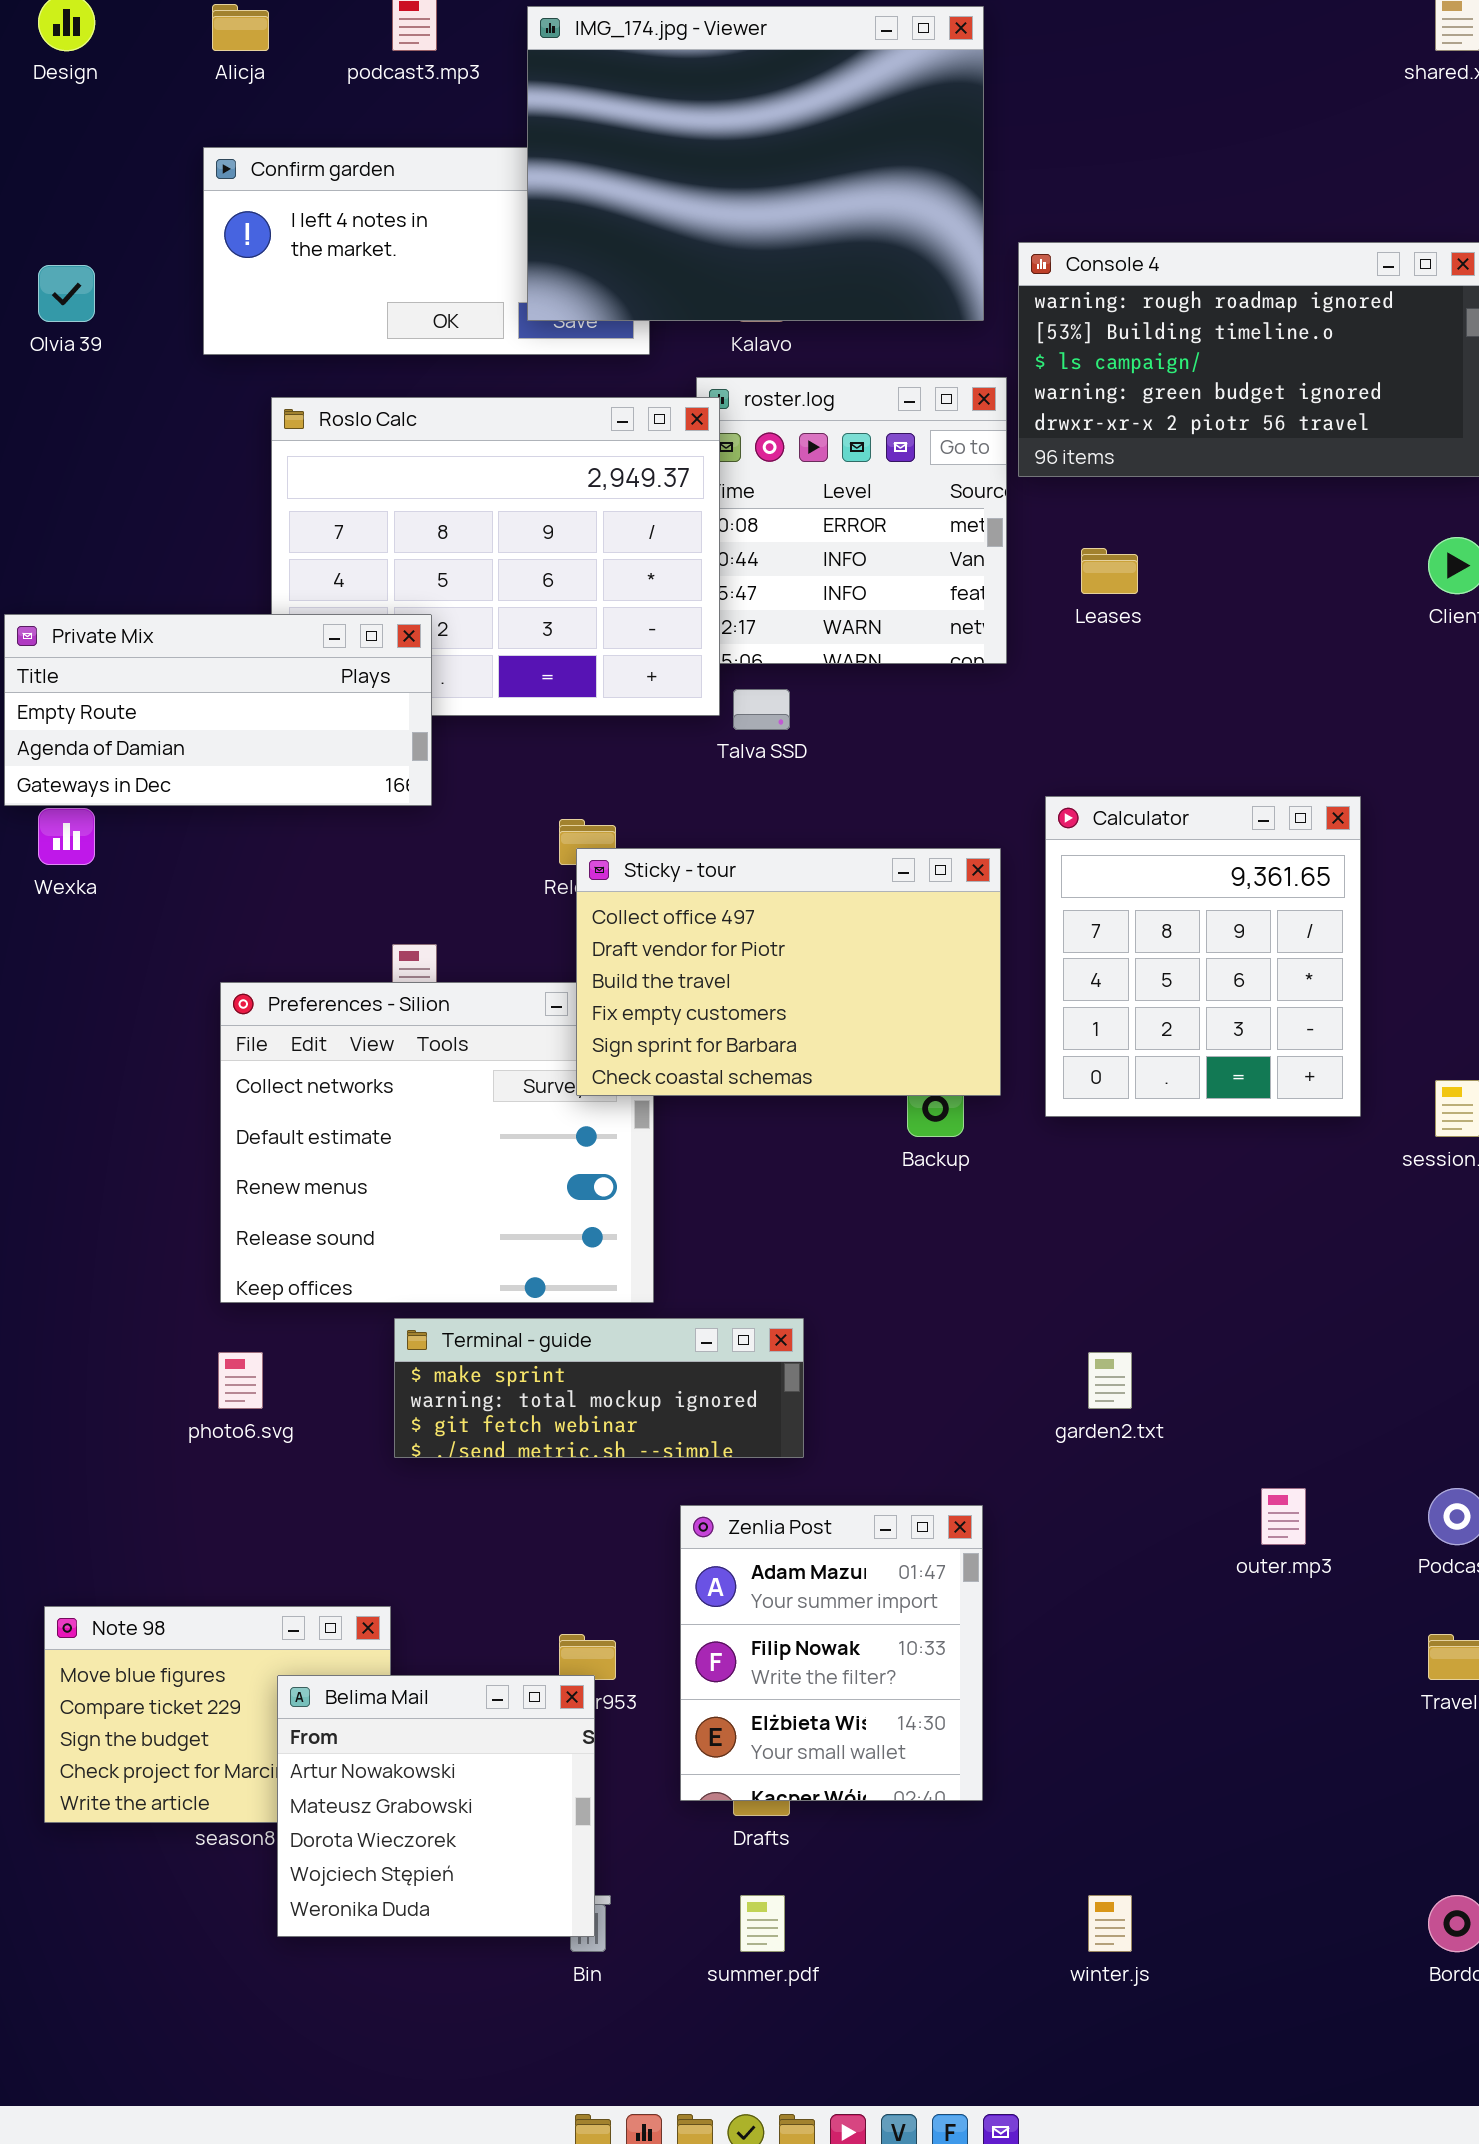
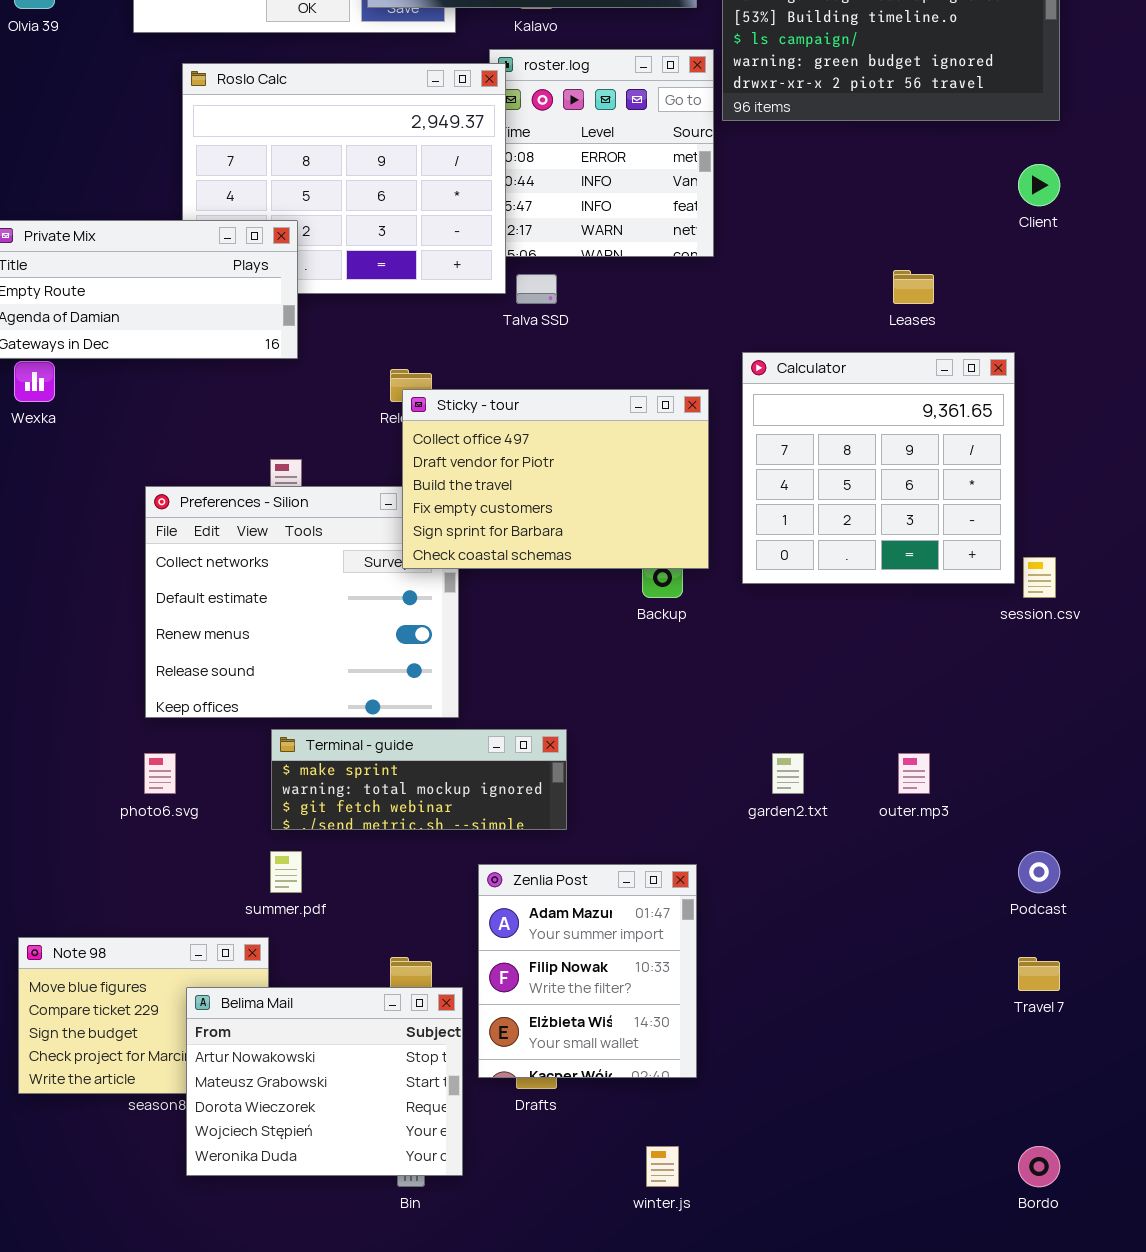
Leases: [1081,548,1138,594] -> [893,270,934,304], moved
Calculator: [1045,796,1361,1117] -> [742,352,1015,584], resized
outer.mp3: [1261,1488,1306,1545] -> [898,753,930,794], moved
Belima Mail: [277,1675,595,1937] -> [186,987,463,1176], resized
summer.pdf: [740,1895,785,1952] -> [270,851,302,893], moved
winter.js: [1088,1895,1132,1952] -> [646,1146,679,1187], moved

